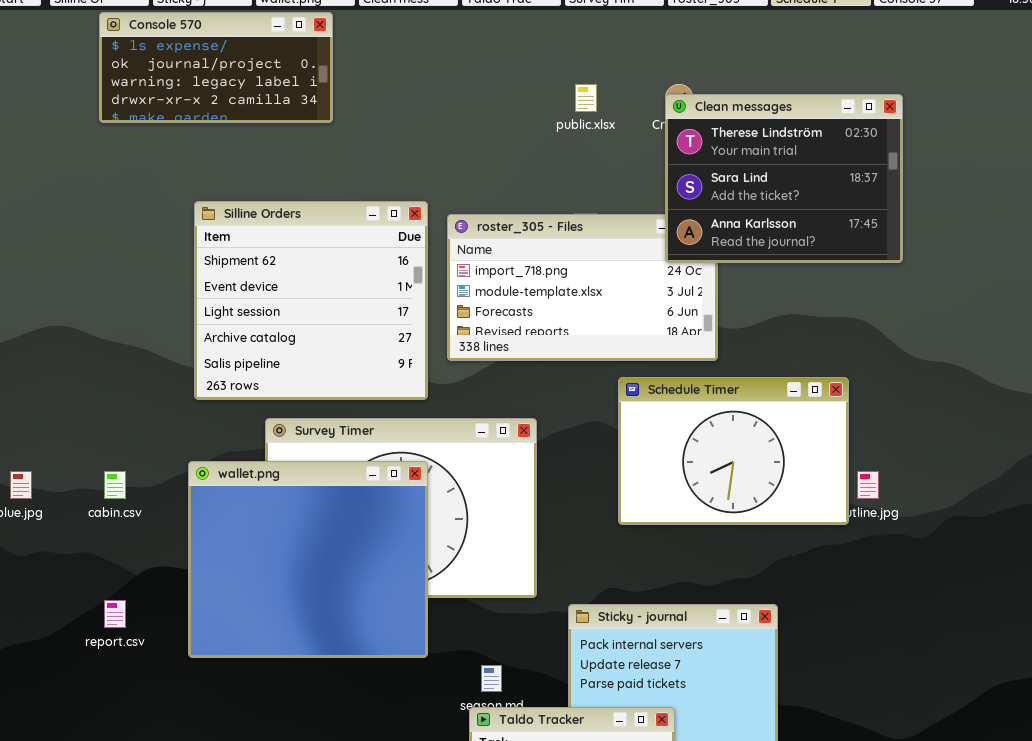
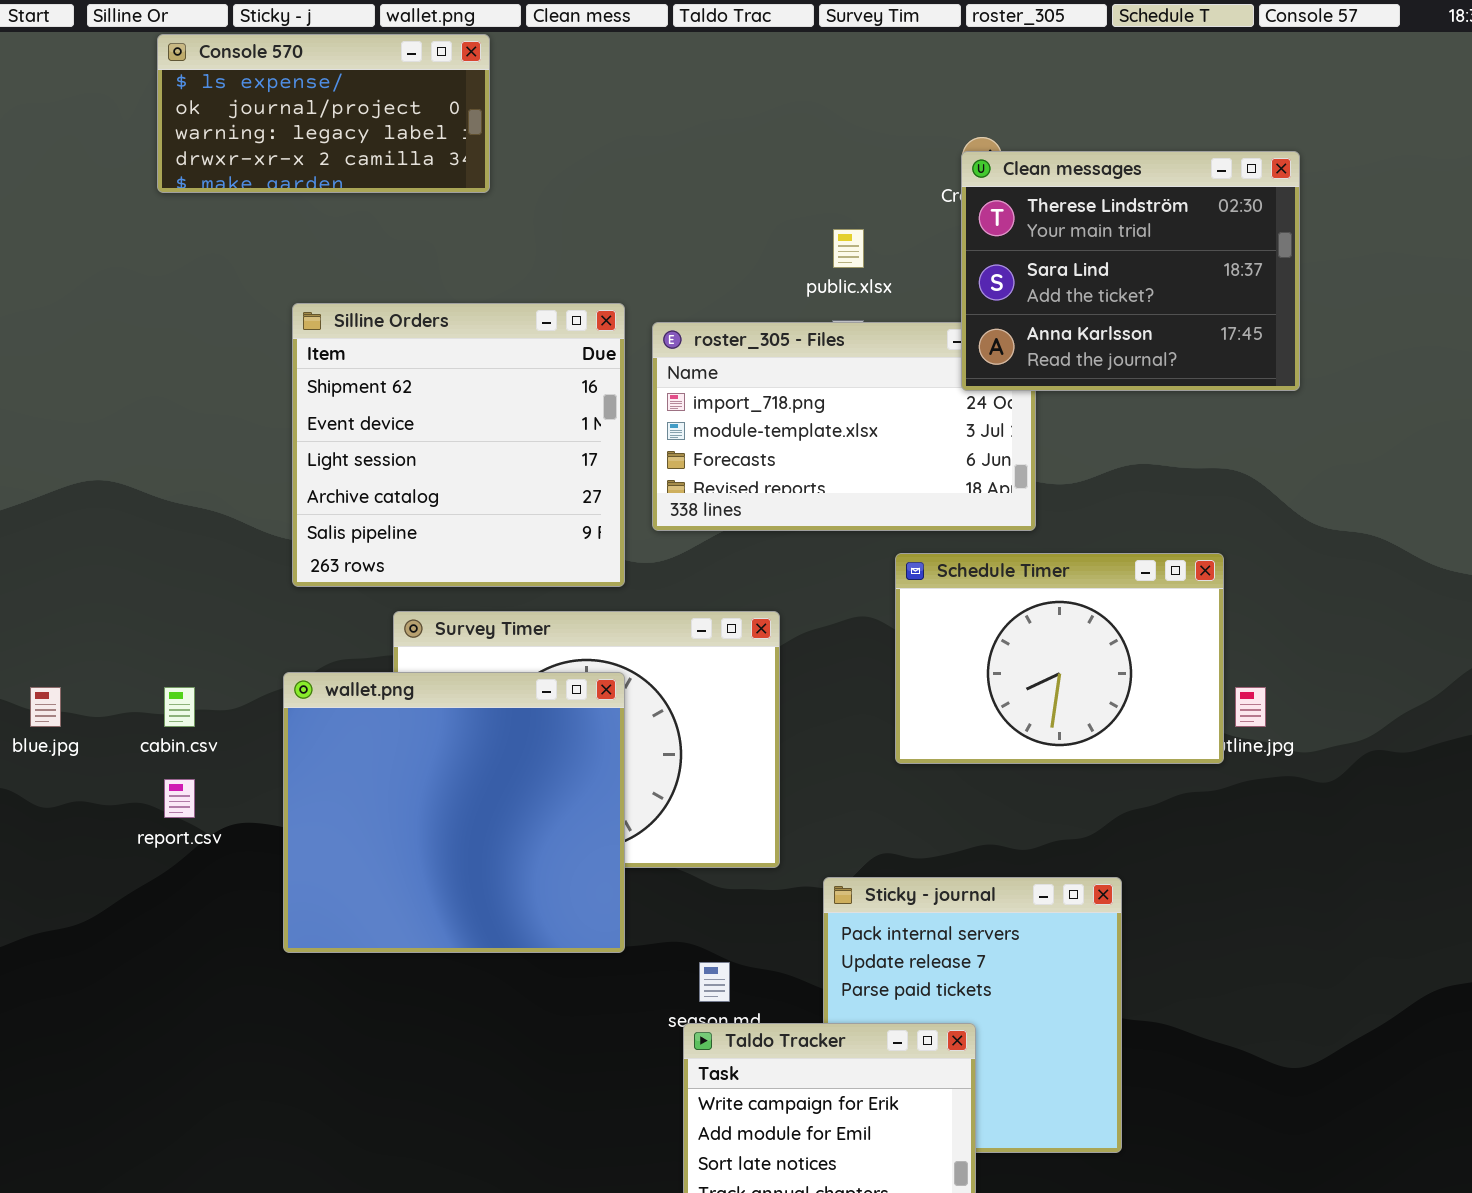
public.xlsx: [575,84,597,112] -> [833,229,864,268], moved
report.csv: [104,600,126,628] -> [164,779,195,818], moved

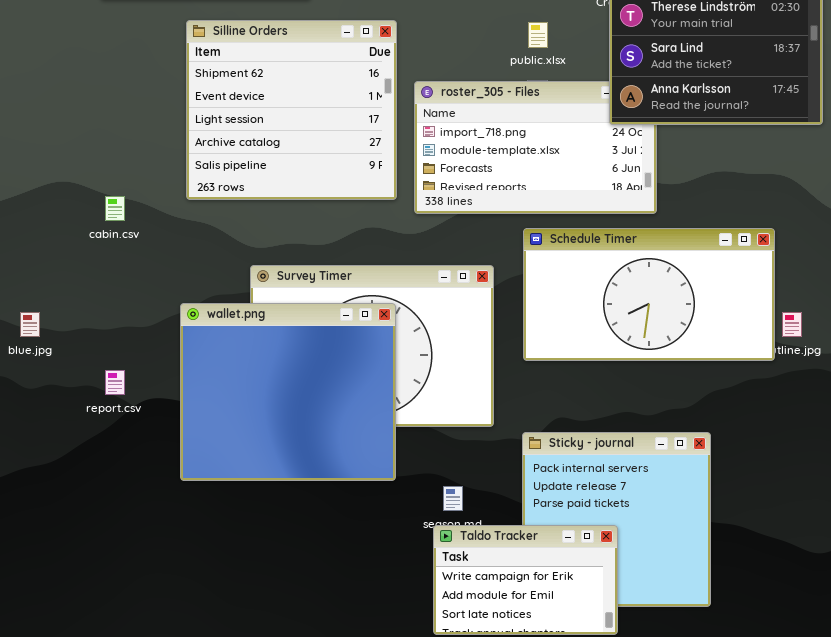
Silline Orders: [292,303,625,587] -> [186,20,397,200], moved
Schedule Timer: [895,553,1224,764] -> [523,228,775,361], resized
cabin.csv: [164,687,195,727] -> [105,196,125,221], moved

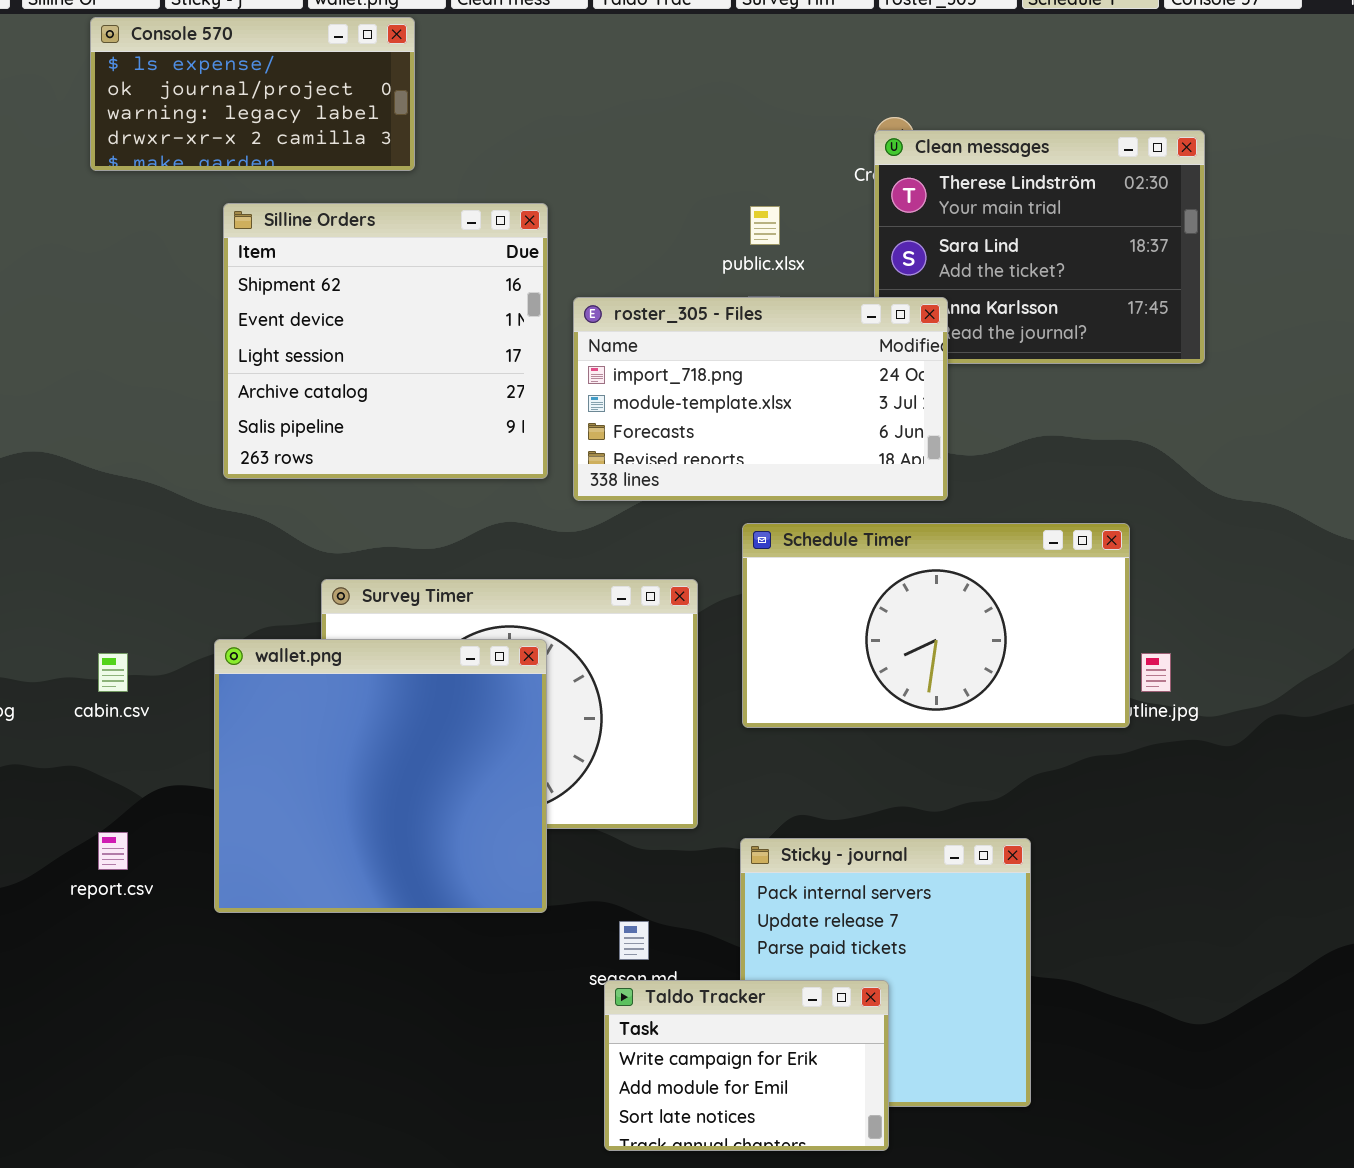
roster_305 - Files: [414,81,657,214] -> [573,297,948,501], raised
cabin.csv: [105,196,125,221] -> [98,653,128,692], moved
report.csv: [105,370,125,395] -> [98,832,128,870], moved

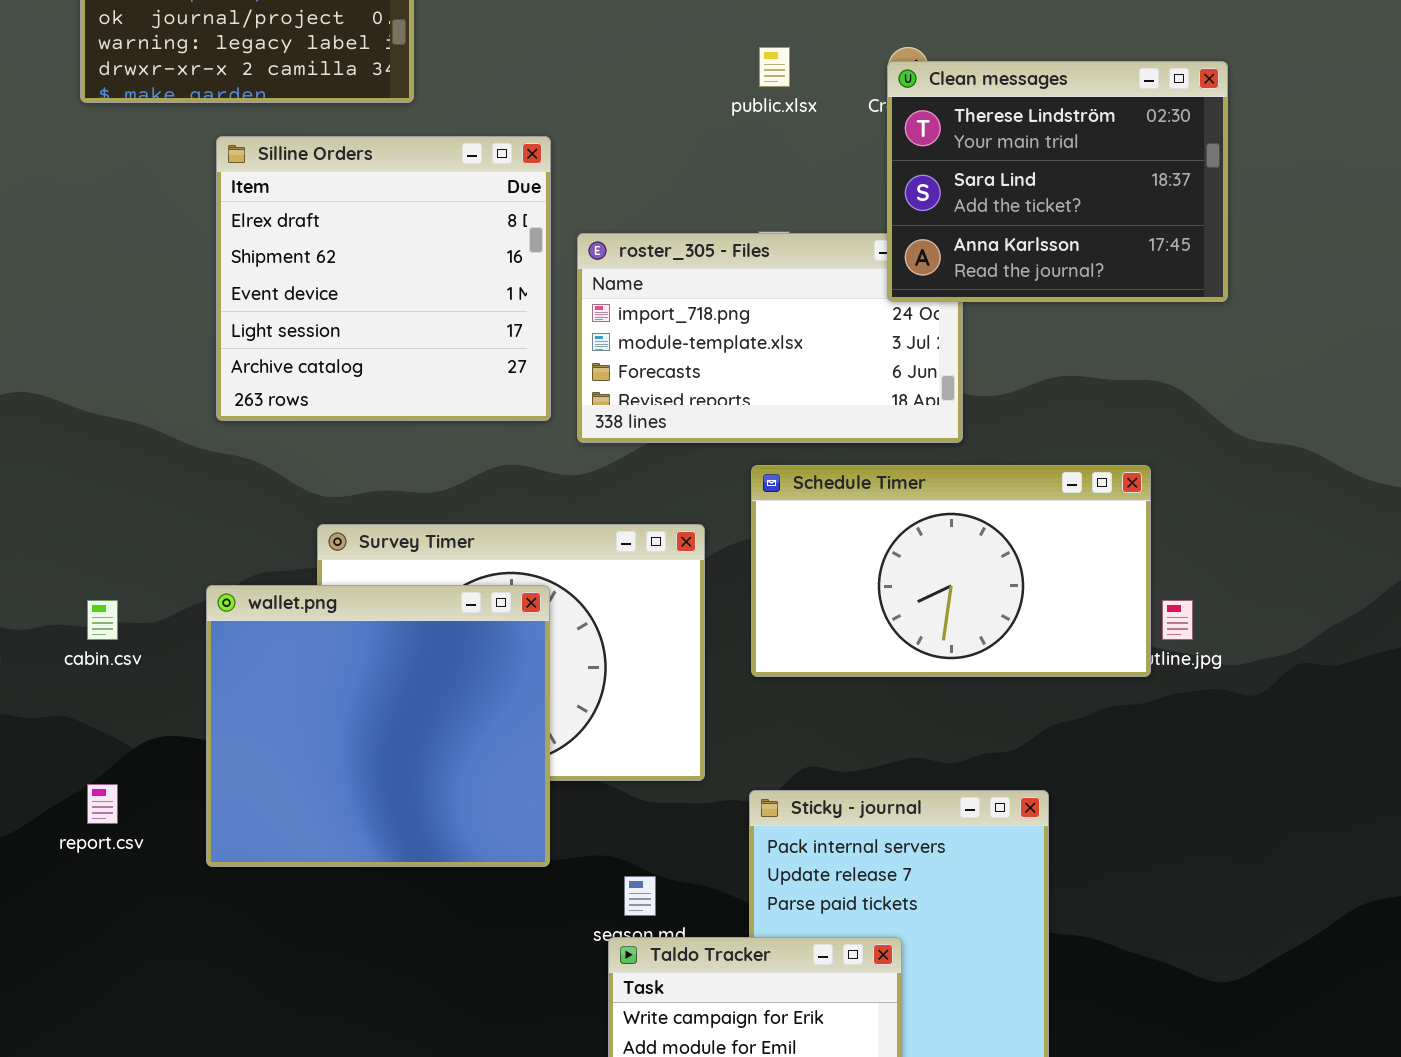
Clean messages: [874,130,1205,364] -> [887,61,1228,302], raised
Silline Orders: [223,203,548,479] -> [216,136,551,421], scrolled up 1 row
public.xlsx: [750,206,780,245] -> [759,47,790,87], moved

